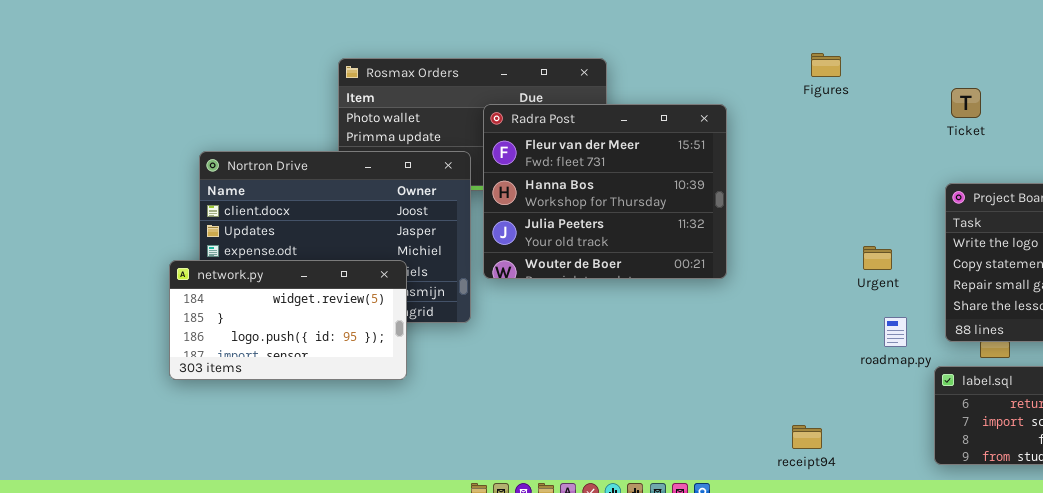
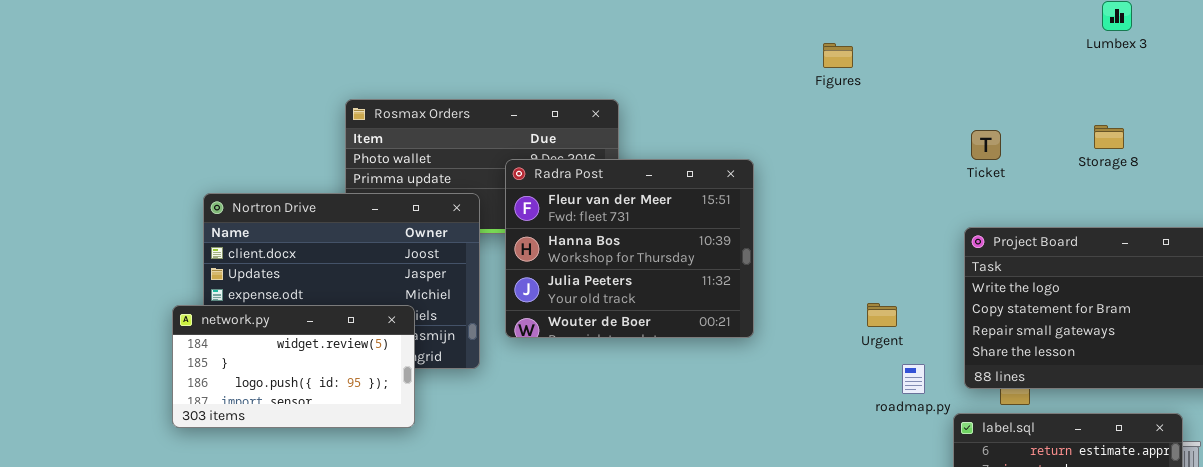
Figures: [811,53,841,77] -> [823,43,853,68], moved
Radra Post: [483,104,727,279] -> [505,159,754,338], moved
Urgent: [863,246,892,270] -> [867,303,897,327], moved

